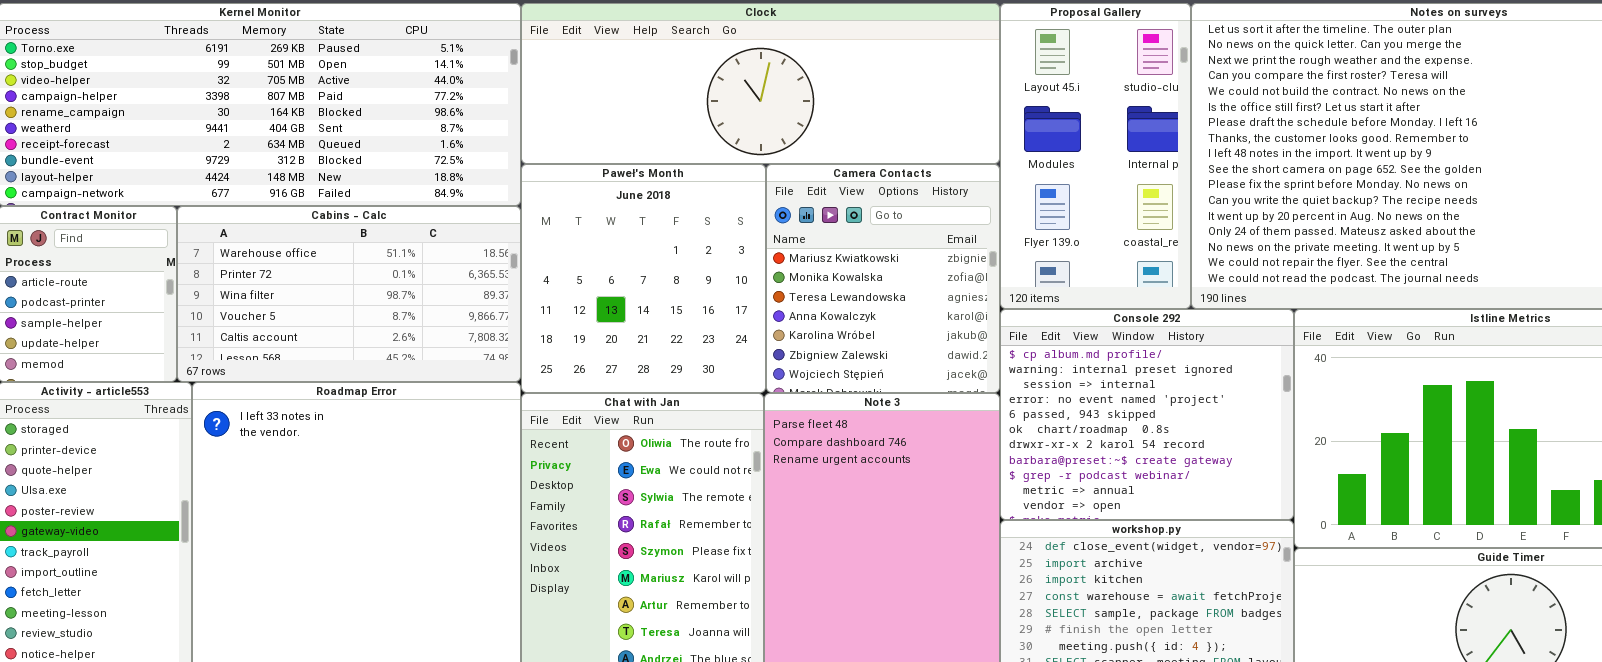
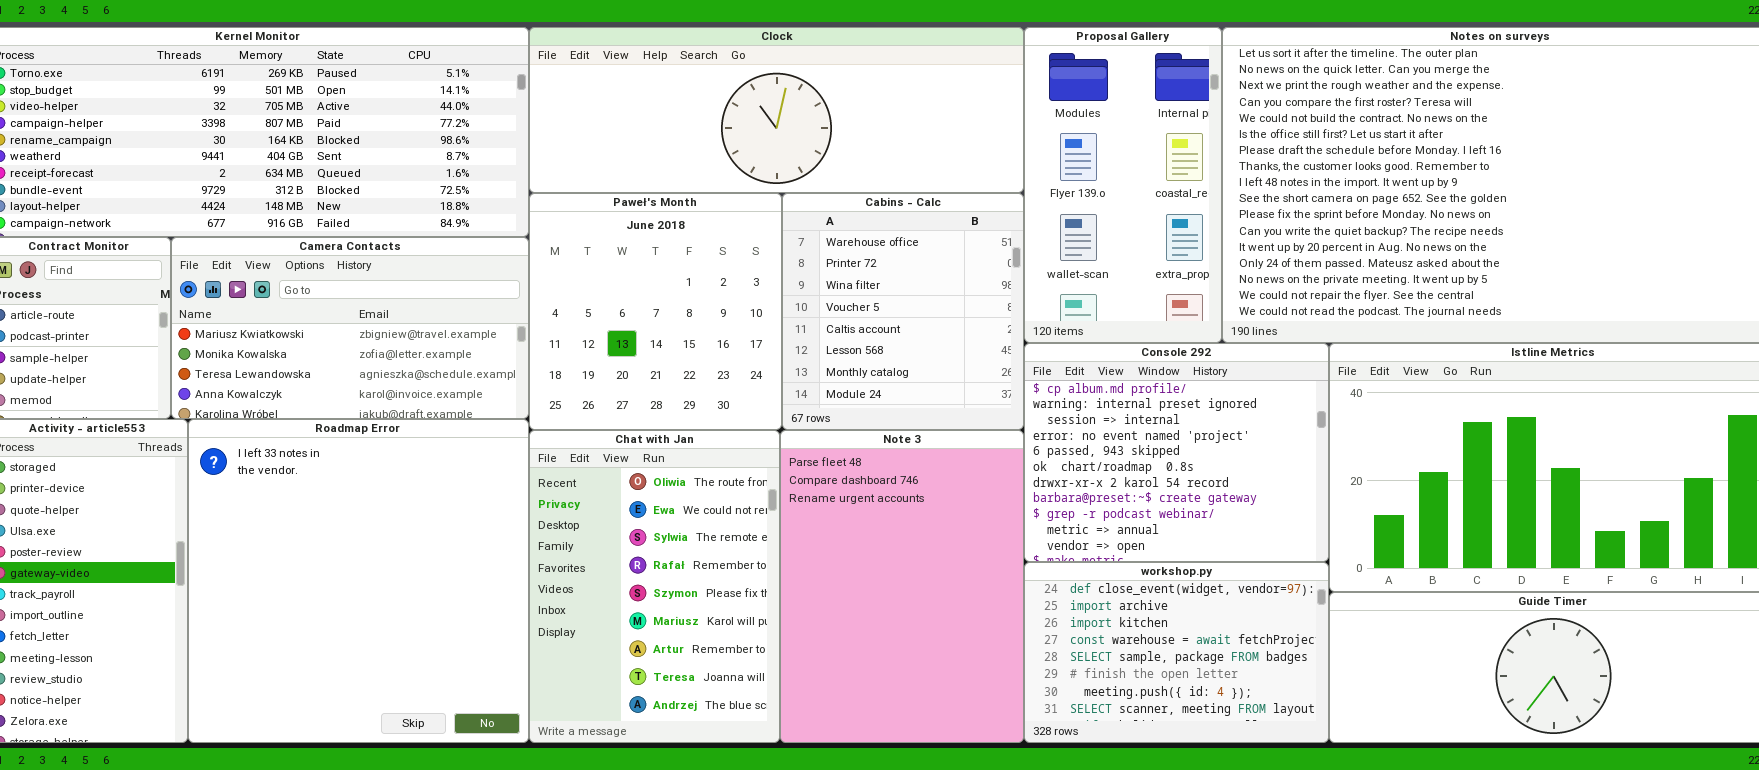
Proposal Gallery: [1000,3,1191,309] -> [1024,27,1222,343], scrolled down 1 row
Camera Contacts: [766,164,1000,393] -> [171,237,529,419], moved, resized
Cabins - Calc: [177,206,521,382] -> [782,193,1024,430], moved, resized

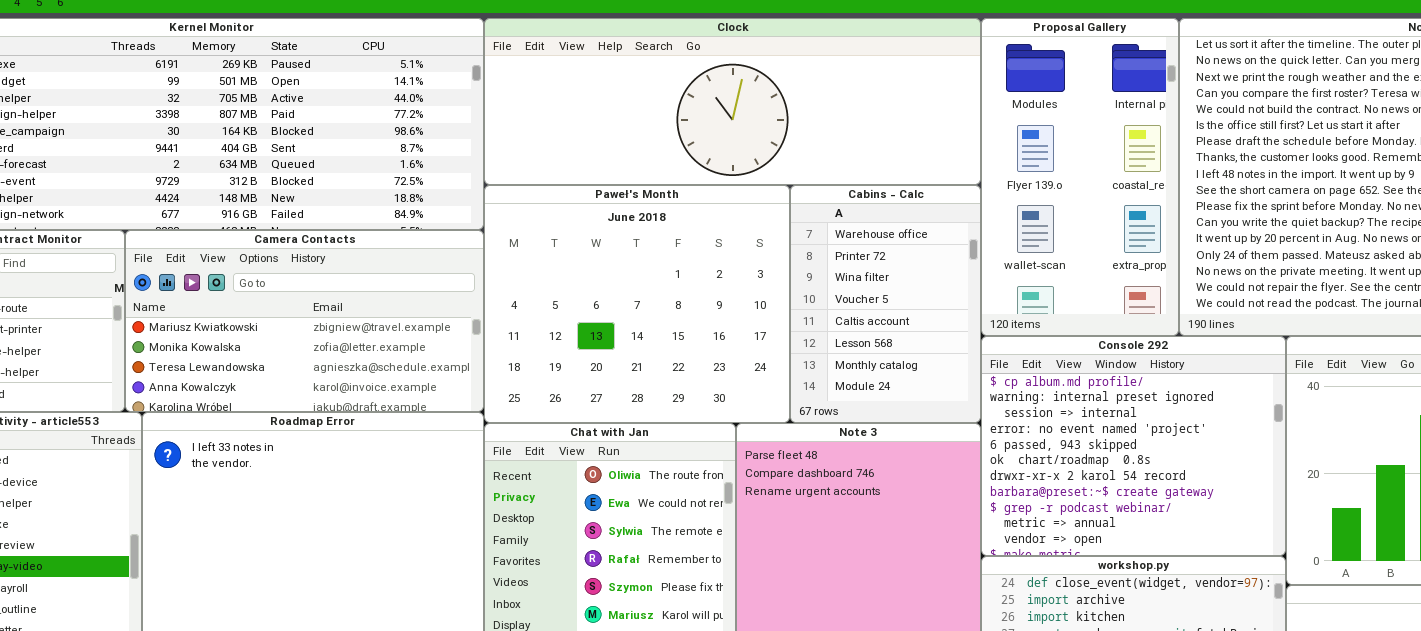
Paweł's Month: [529,193,782,430] -> [484,185,790,423], resized
Cabins - Calc: [782,193,1024,430] -> [790,185,981,423], resized

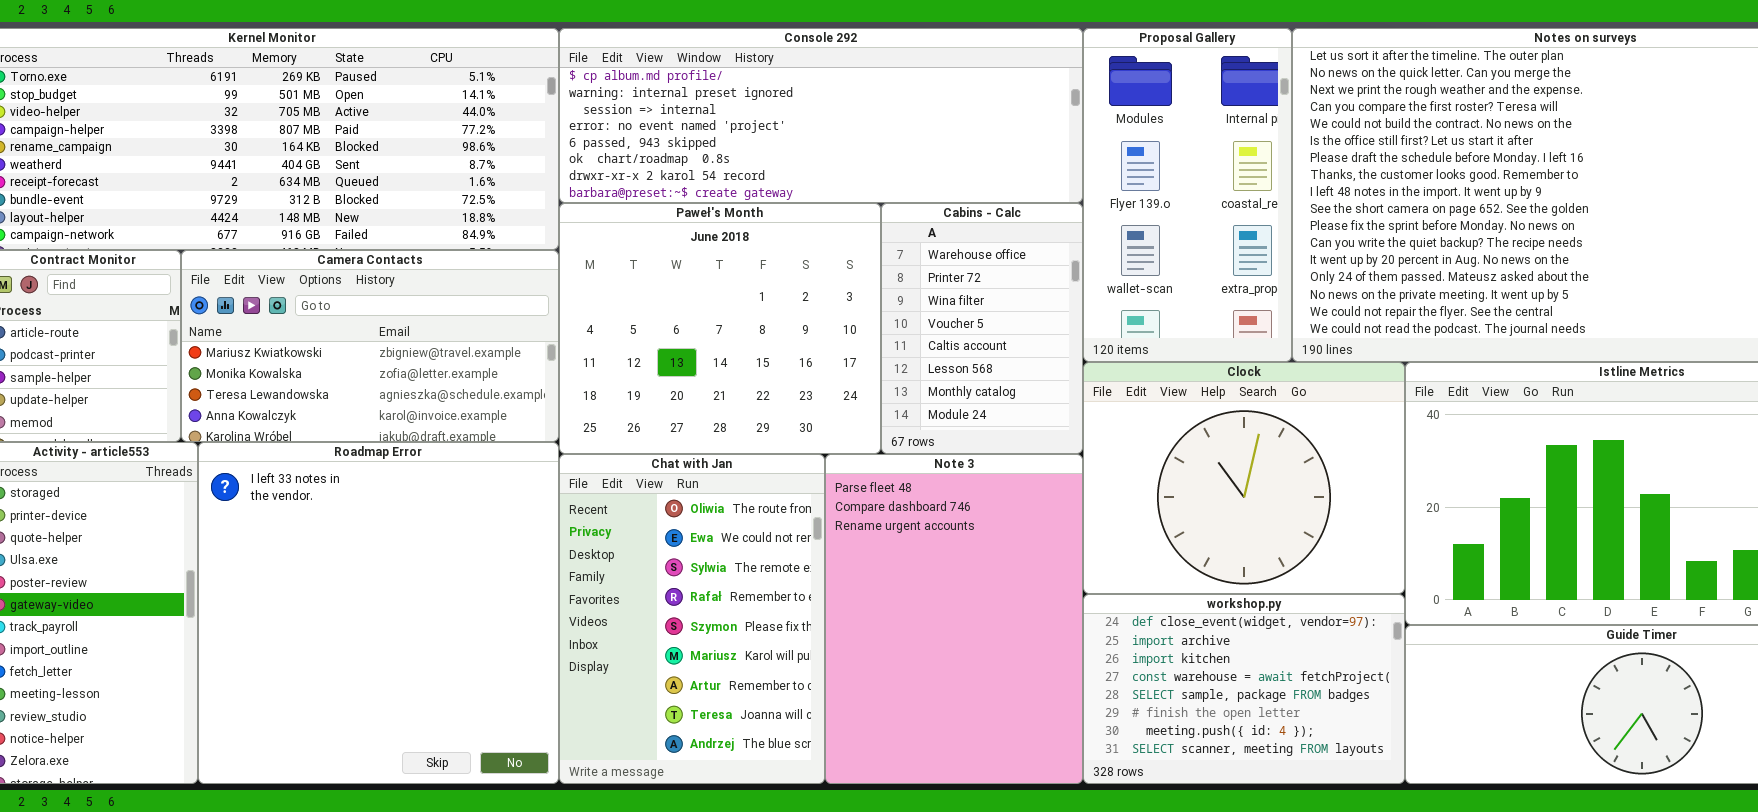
Clock: [484,18,981,185] -> [1083,362,1405,594], moved, resized
Console 292: [981,336,1286,556] -> [559,28,1083,203], moved, resized

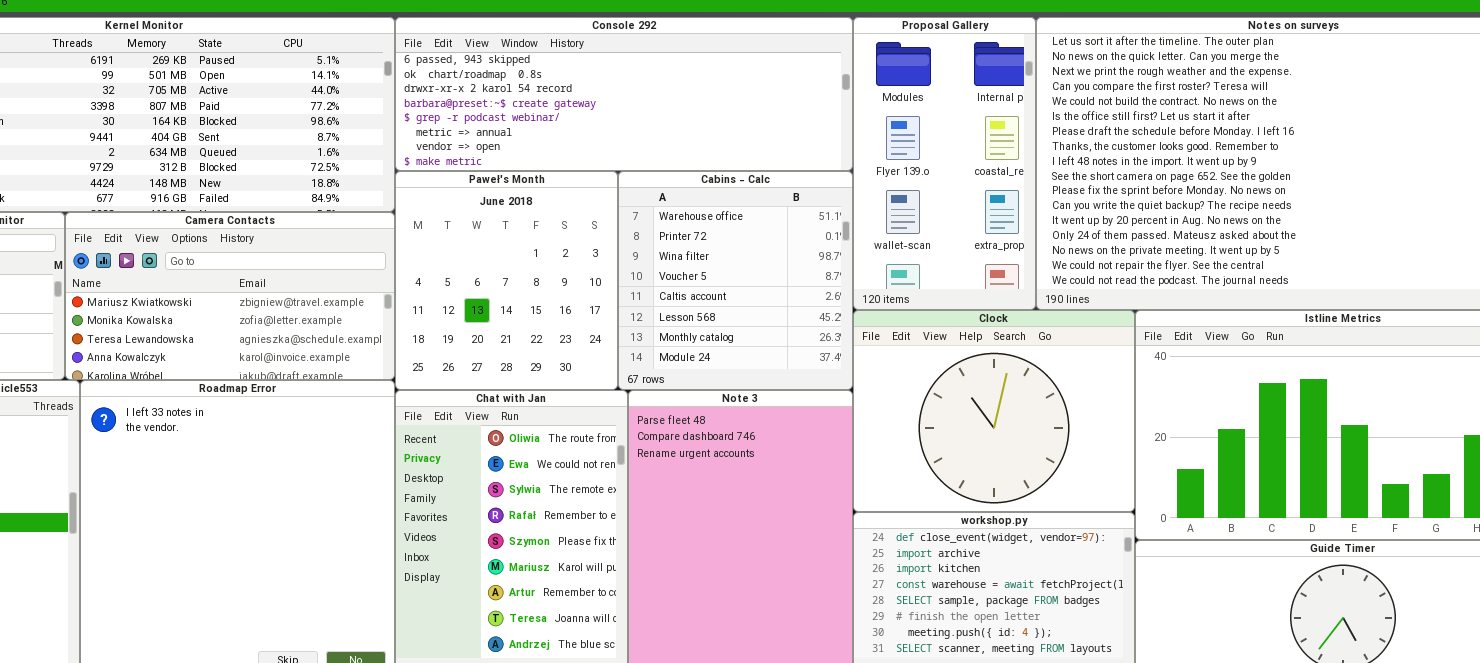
Console 292: [559,28,1083,203] -> [395,17,853,171], scrolled down 4 rows
Paweł's Month: [559,203,881,454] -> [395,171,618,390], resized
Cabins - Calc: [881,203,1083,454] -> [618,171,853,390], resized

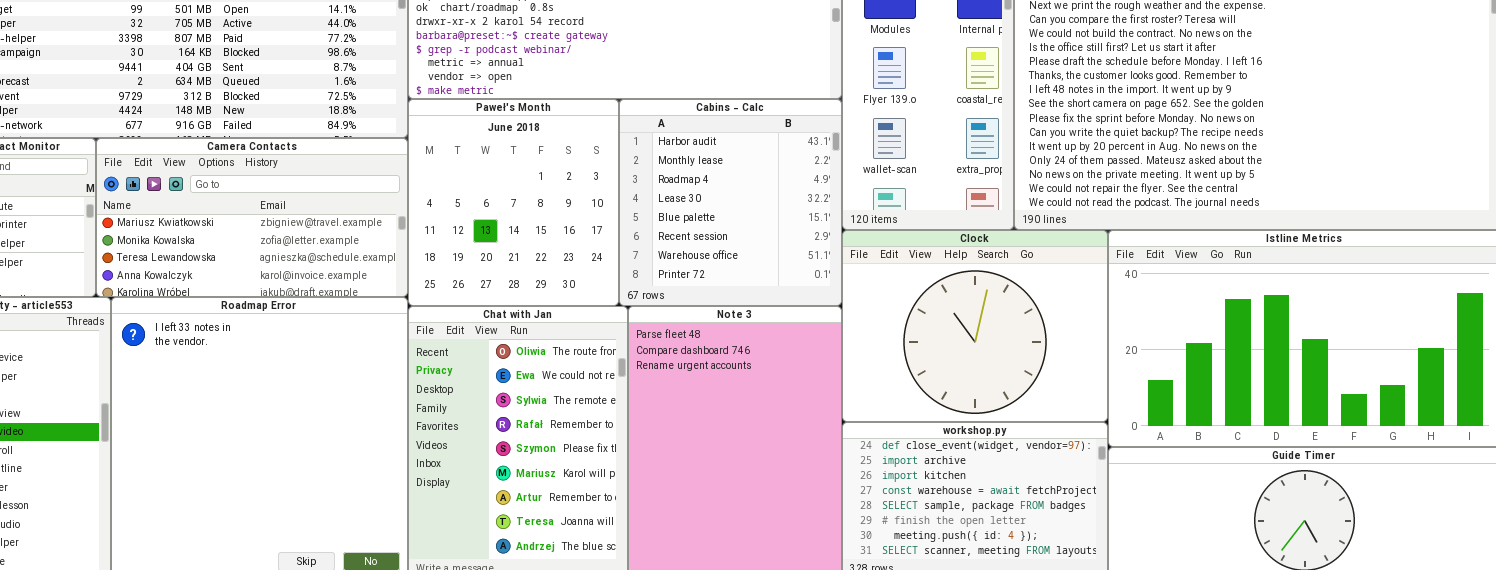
Cabins - Calc: [618,171,853,390] -> [619,99,842,306], scrolled up 6 rows

